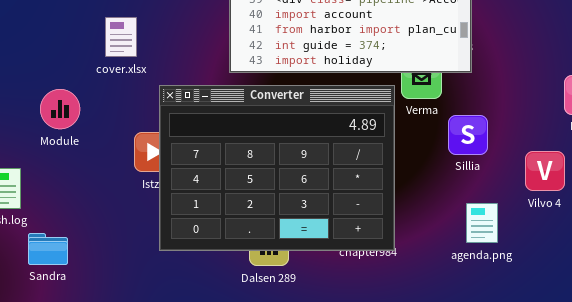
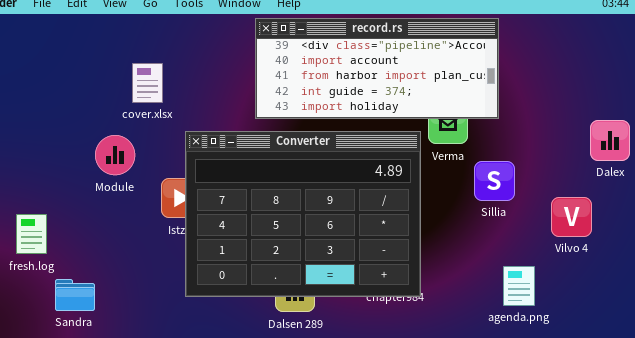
Module: [40,89,80,129] -> [95,135,135,175], moved
agenda.png: [466,203,498,243] -> [503,266,535,306], moved

